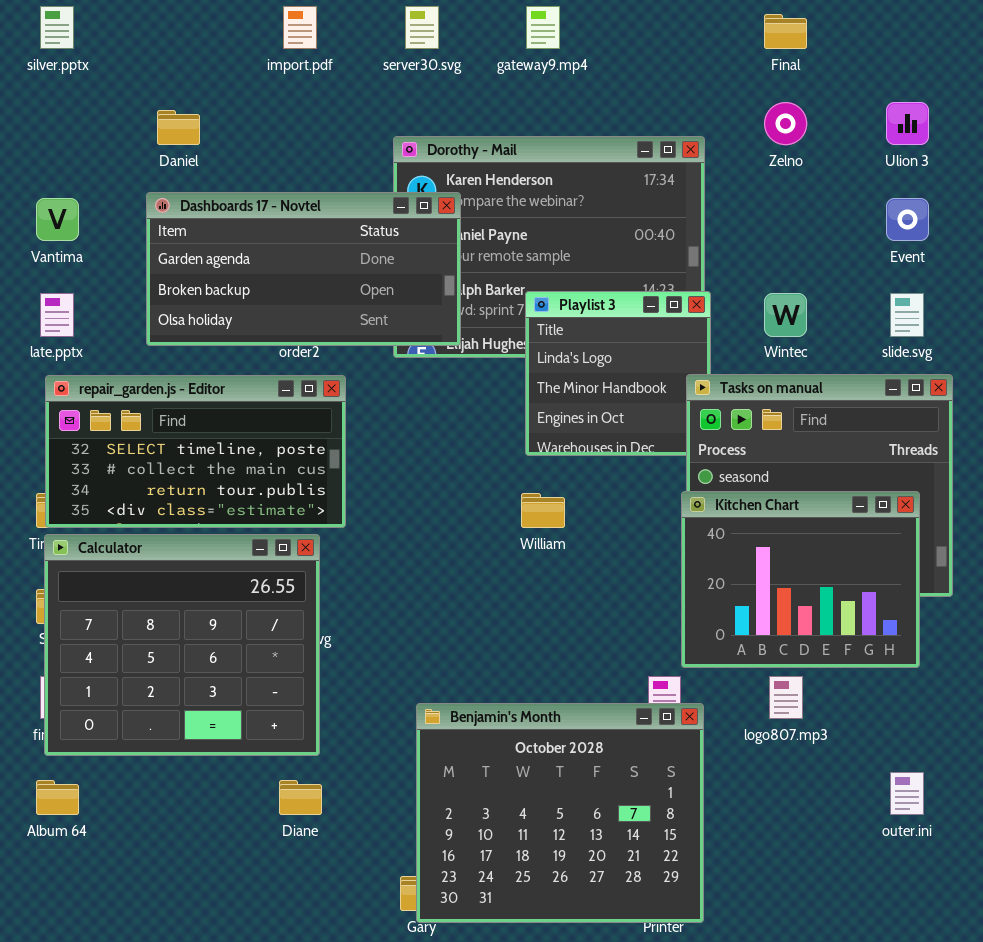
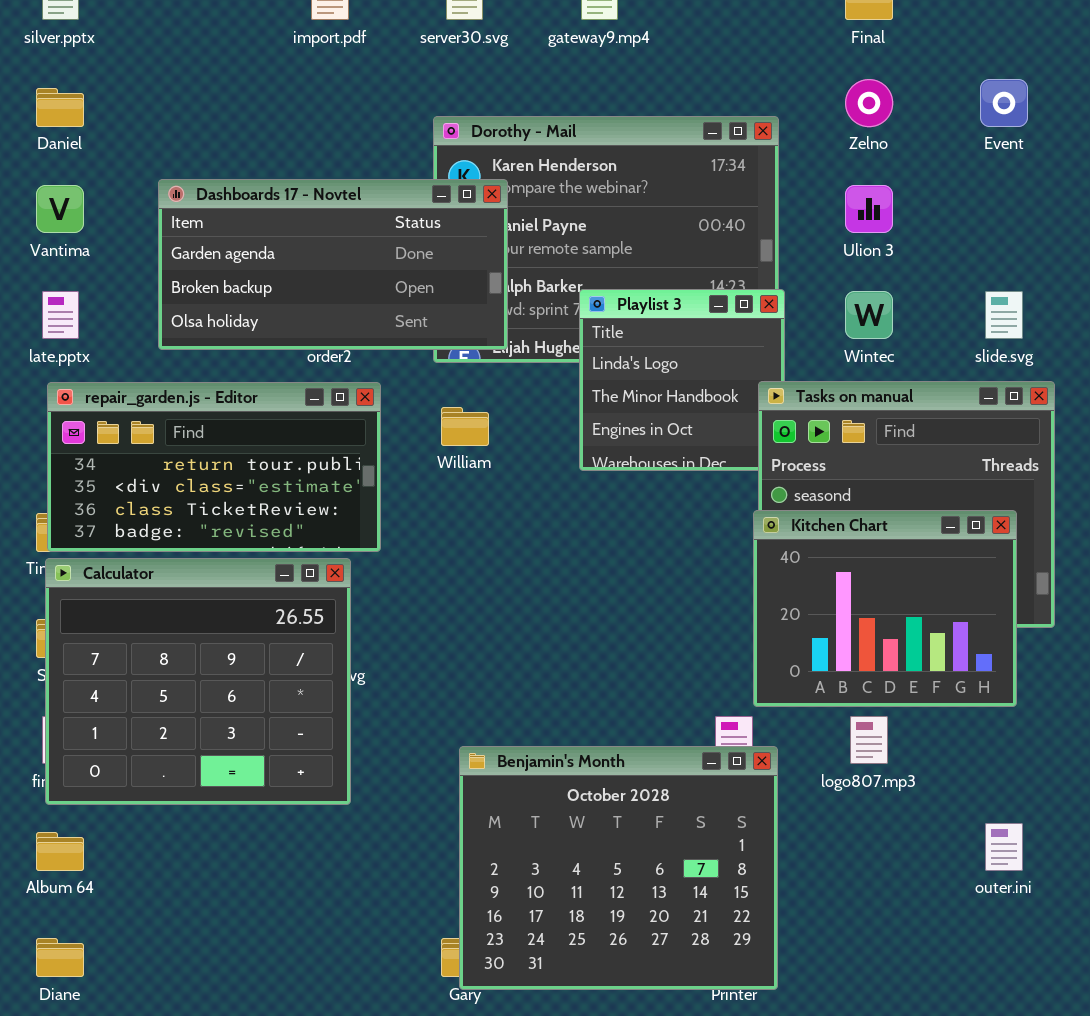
Ulion 3: [886,102,929,145] -> [845,185,893,233], moved
Daniel: [157,110,200,145] -> [36,88,84,127], moved
Event: [886,198,929,241] -> [980,79,1028,127], moved
repair_garden.js - Editor: [45,375,346,528] -> [47,382,381,552], scrolled down 2 rows
William: [521,493,565,528] -> [441,407,489,446], moved
Diane: [279,780,322,815] -> [36,938,84,977], moved

